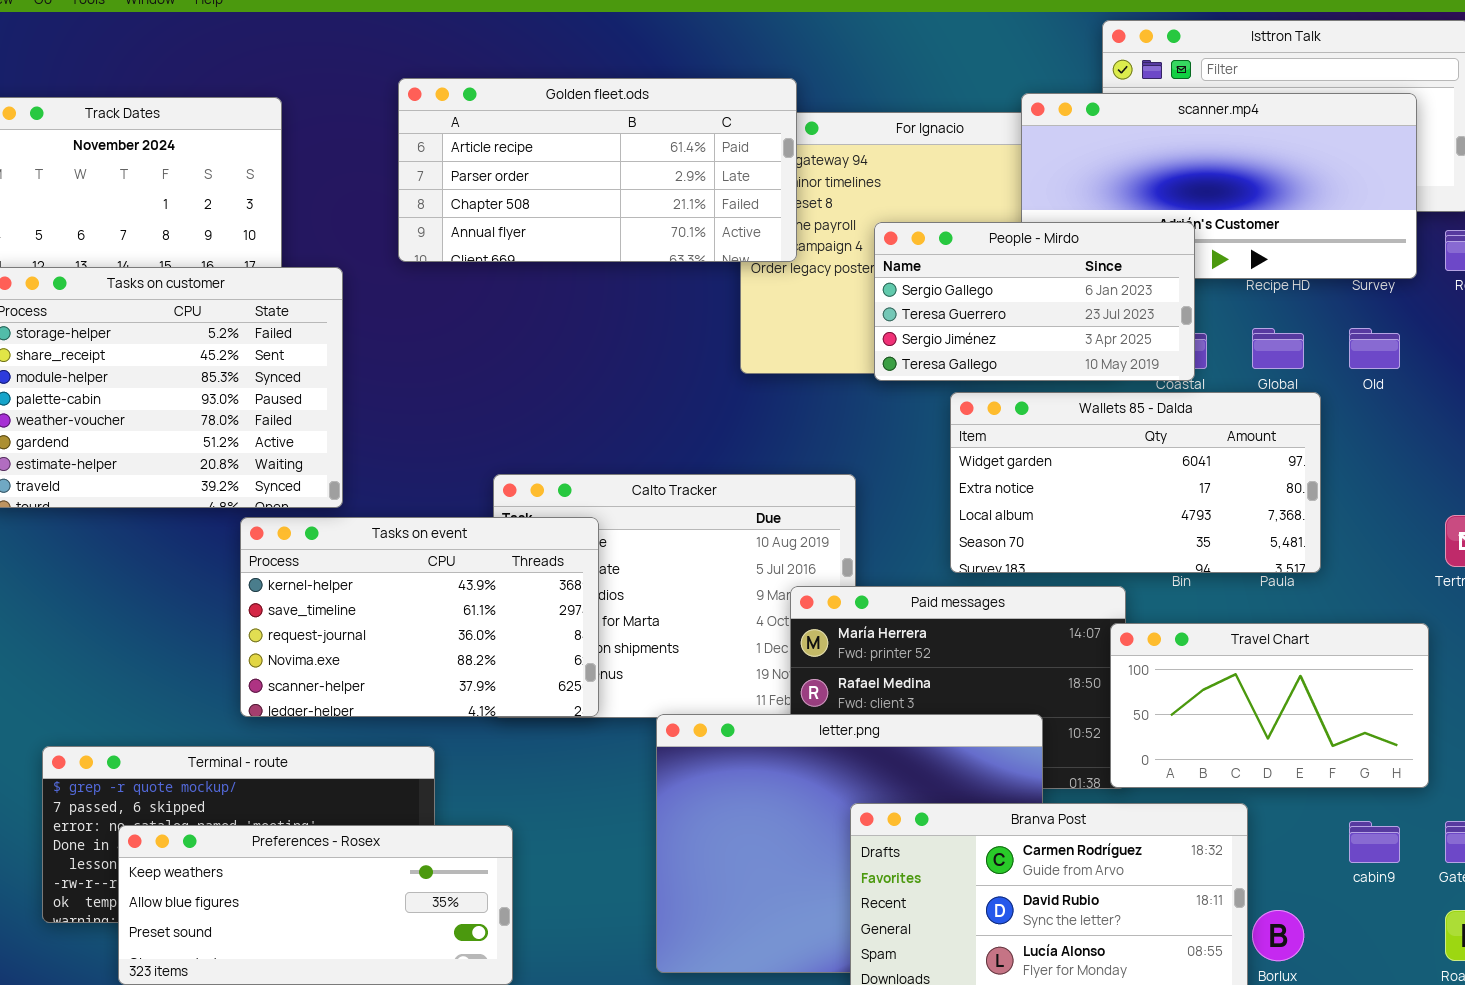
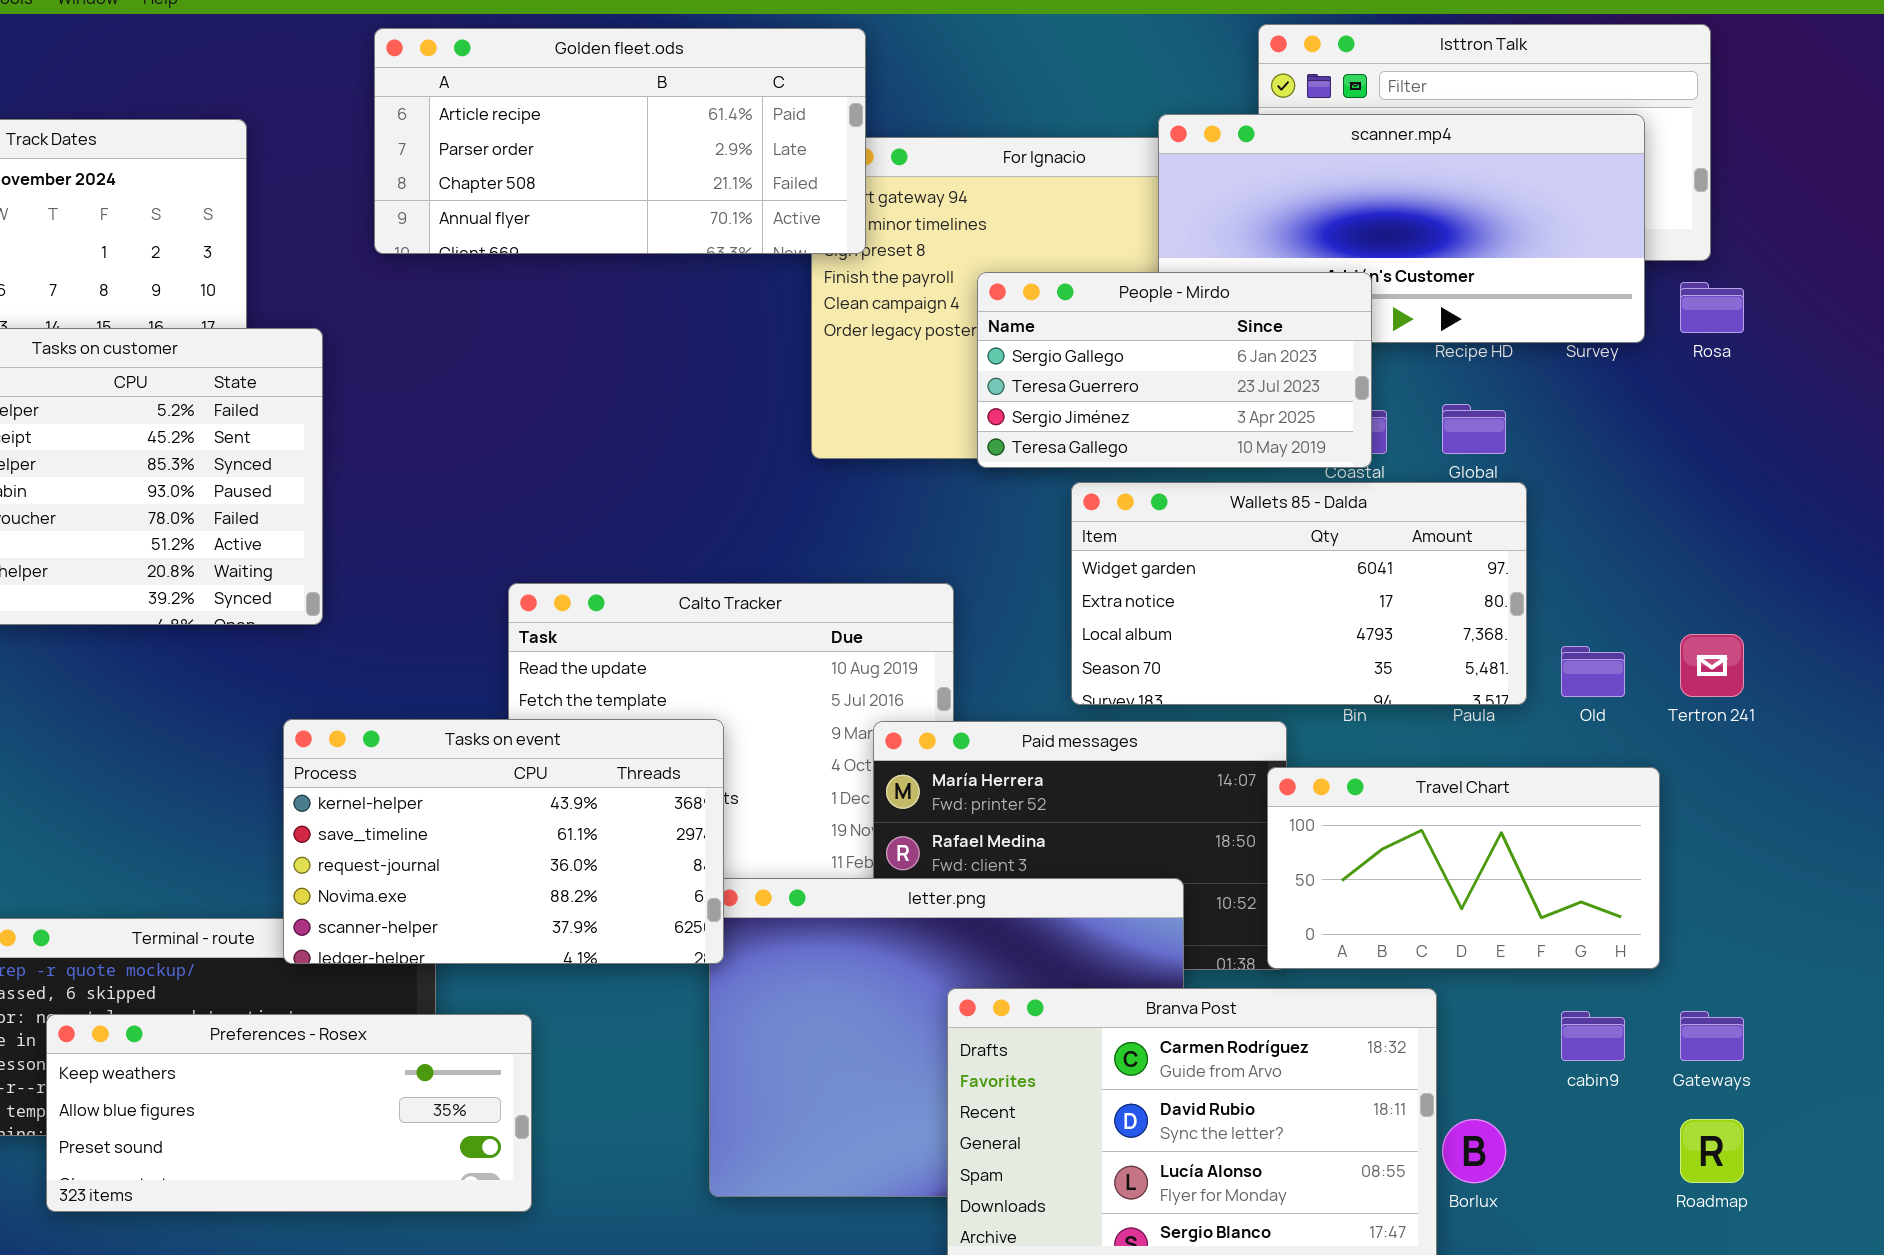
Golden fleet.ods: [398,78,797,262] -> [374,28,866,254], moved
Old: [1349,328,1400,369] -> [1561,646,1625,697], moved
Tasks on event: [240,517,599,717] -> [283,719,724,964], moved

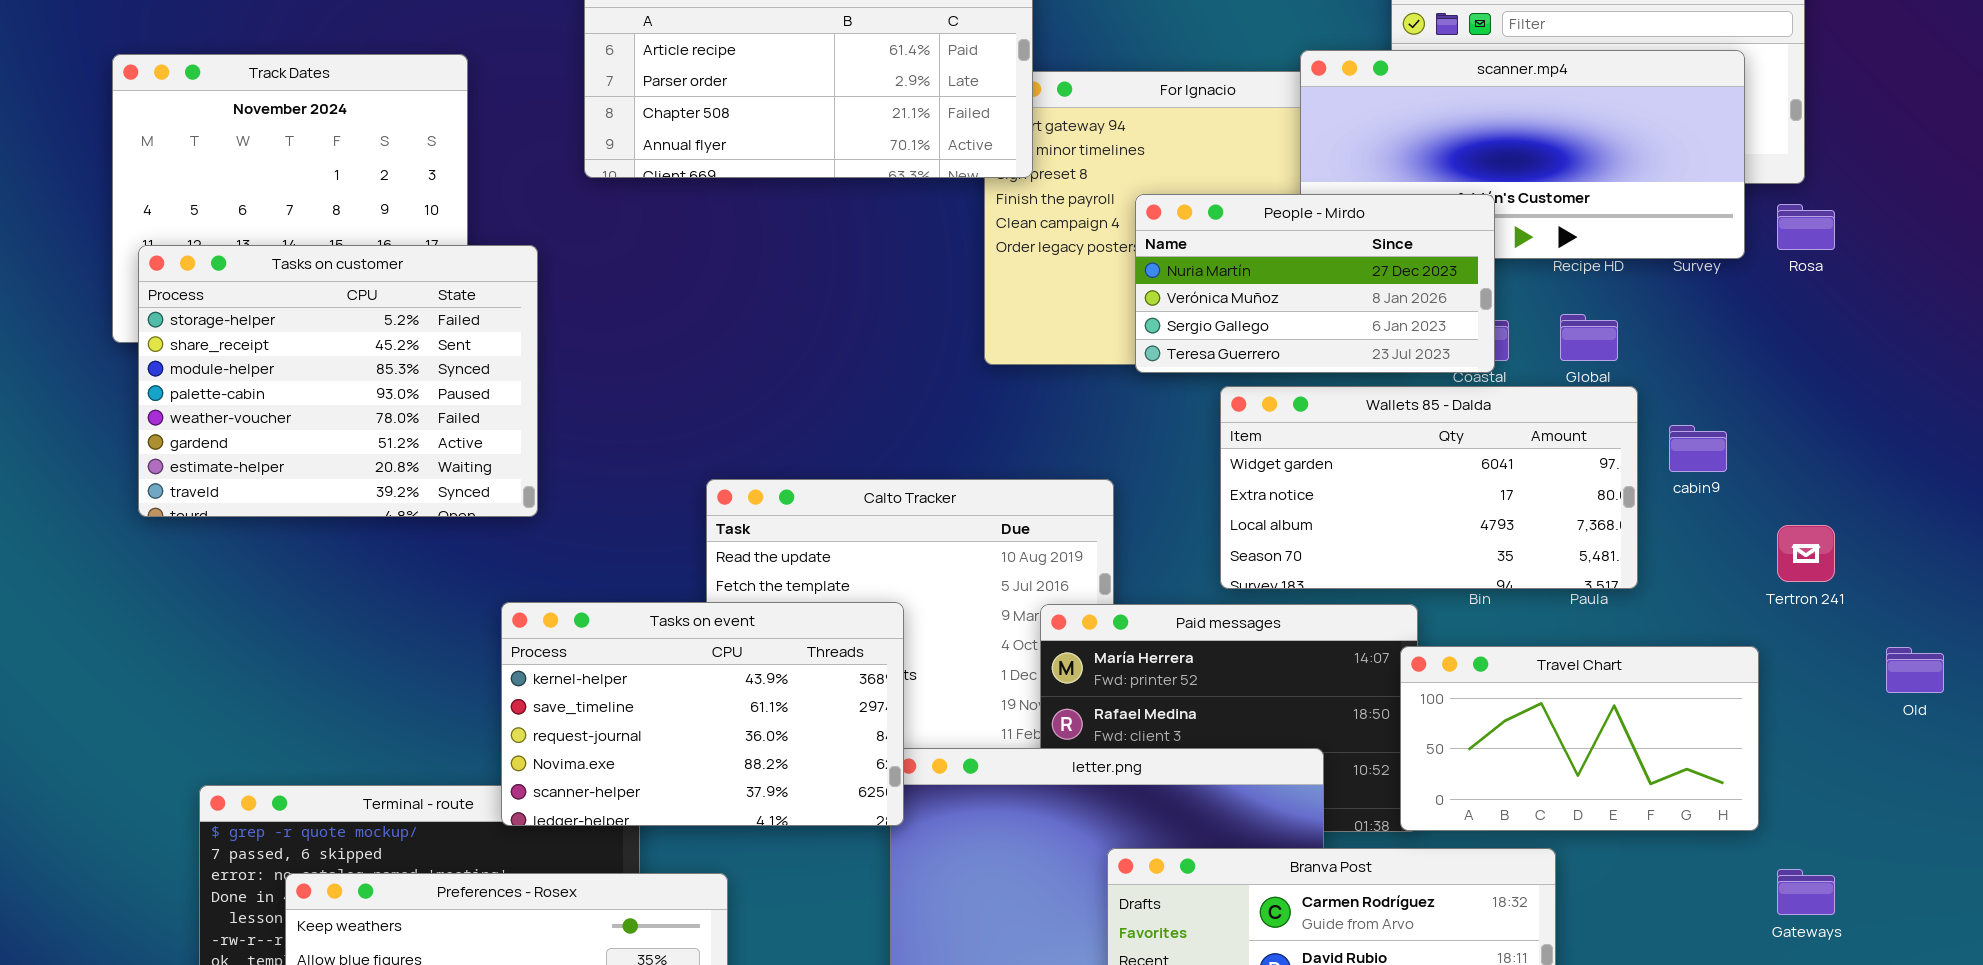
People - Mirdo: [977,272,1372,468] -> [1135,194,1495,373], scrolled up 2 rows
Old: [1561,646,1625,697] -> [1886,647,1944,693], moved
cabin9: [1561,1011,1625,1061] -> [1669,425,1727,472], moved

